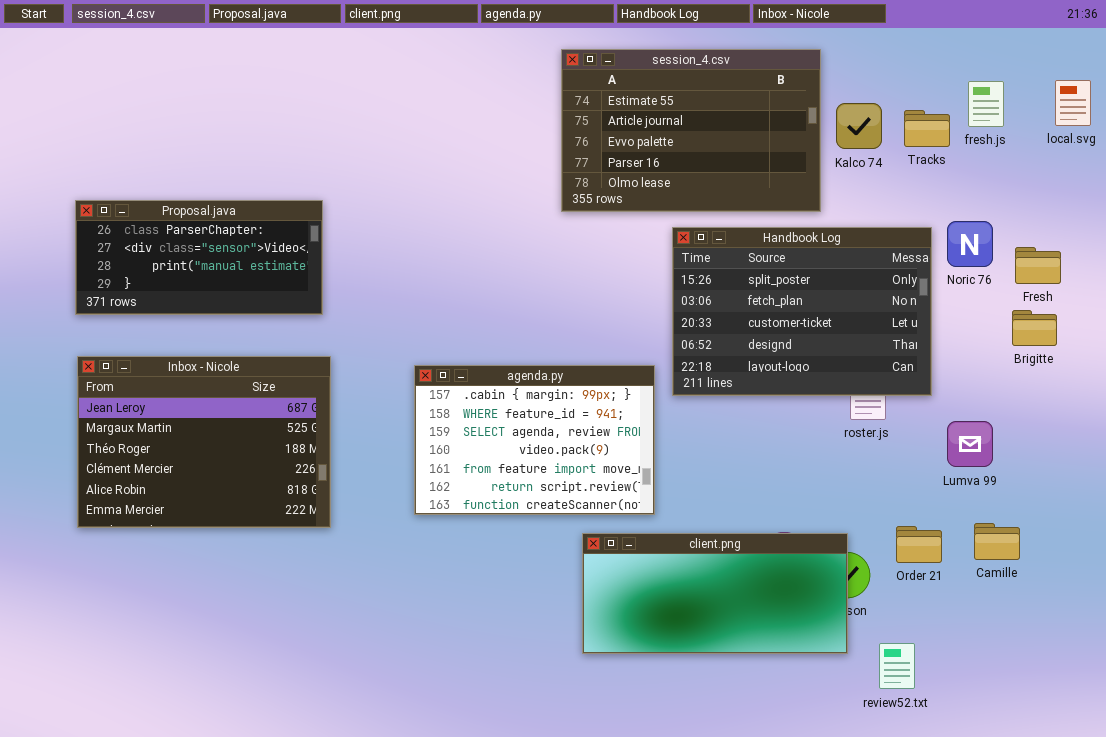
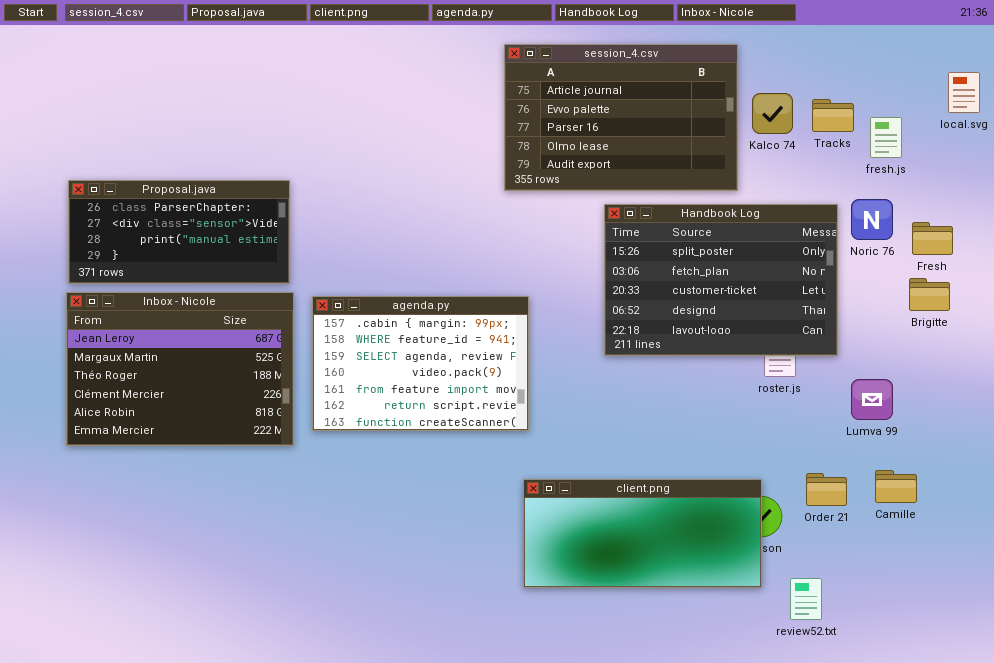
session_4.csv: [561,49,821,212] -> [504,44,738,191], scrolled down 1 row
fresh.js: [968,81,1004,127] -> [870,117,902,158], moved
Inbox - Nicole: [77,356,331,528] -> [66,292,294,446], moved
agenda.py: [414,365,655,515] -> [312,296,529,431], moved

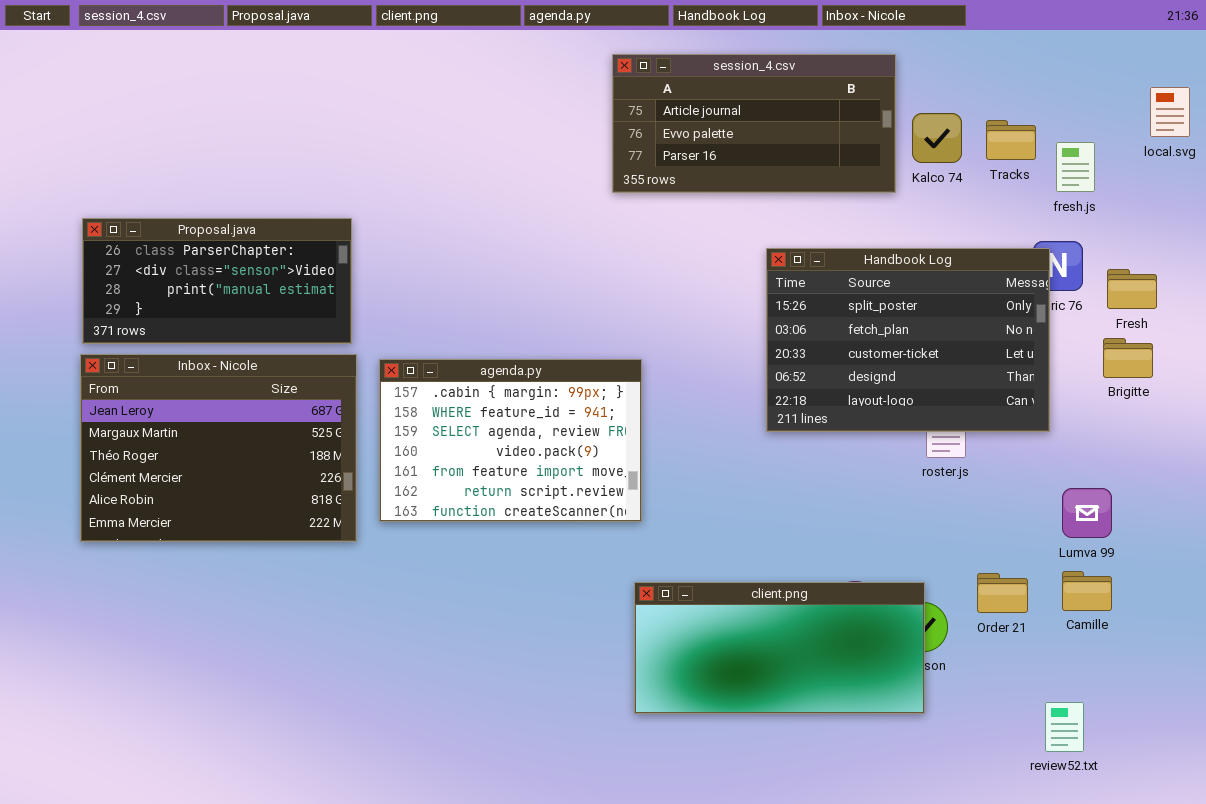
session_4.csv: [504,44,738,191] -> [612,54,896,193], resized
Handbook Log: [604,204,838,356] -> [766,248,1050,432], moved
Lumva 99: [851,379,893,420] -> [1062,488,1112,538], moved
review52.txt: [790,578,822,620] -> [1045,702,1084,752], moved

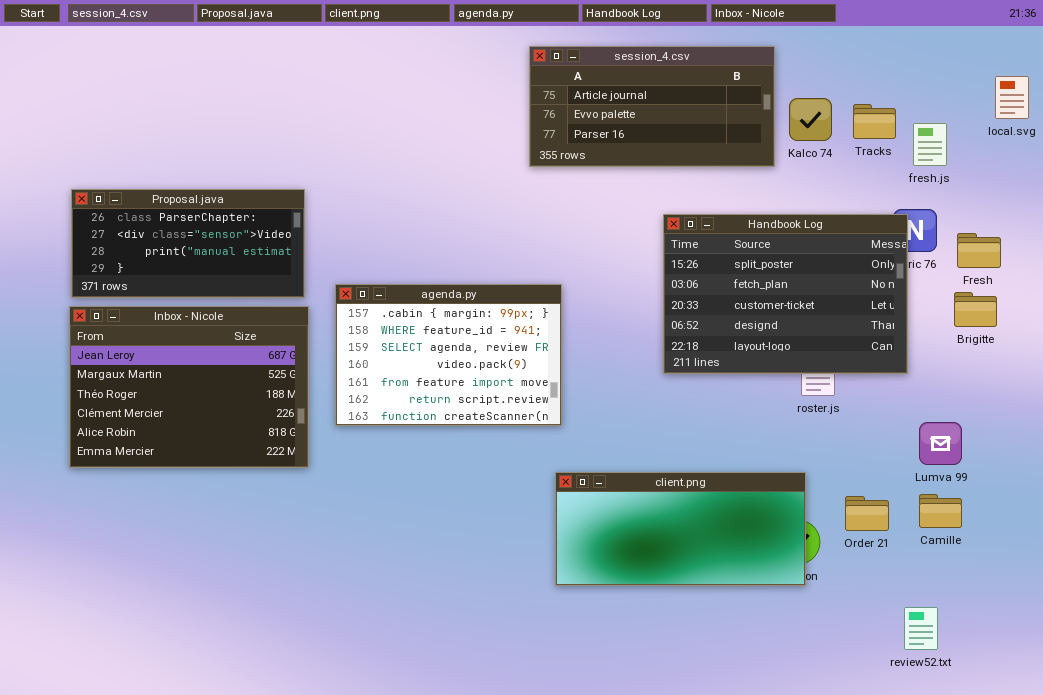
agenda.py: [379,359,642,522] -> [335,284,562,426], moved
client.png: [634,582,925,714] -> [555,472,806,586], moved

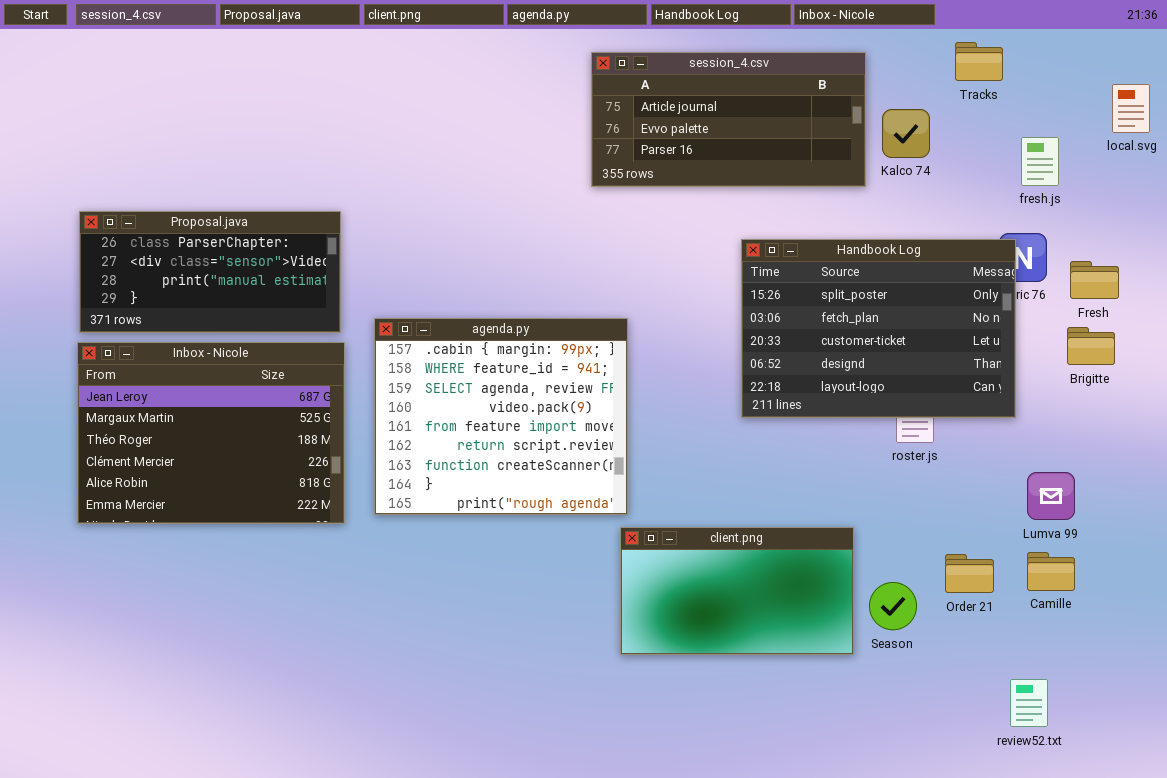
Tracks: [853,104,896,139] -> [955,42,1003,81], moved
agenda.py: [335,284,562,426] -> [374,318,628,515], resized
client.png: [555,472,806,586] -> [620,527,854,655], resized

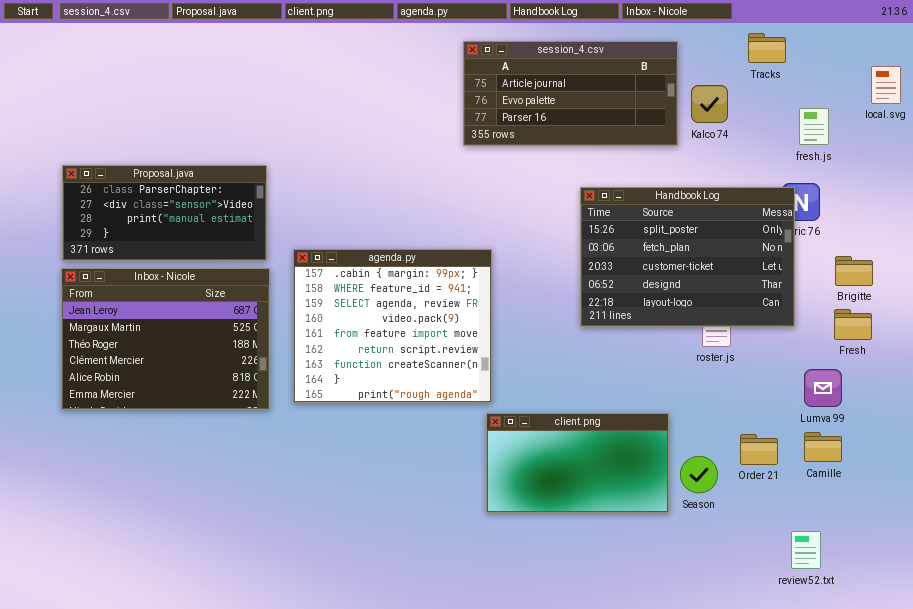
Fresh: [1070,261,1119,299] -> [834,309,872,340], moved

